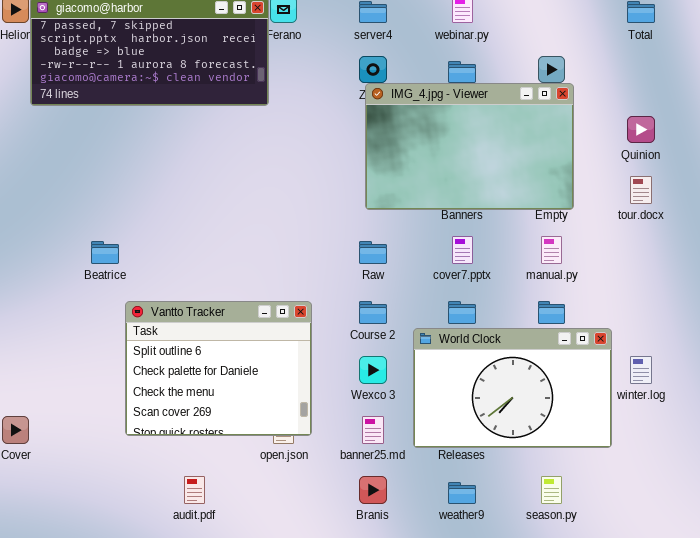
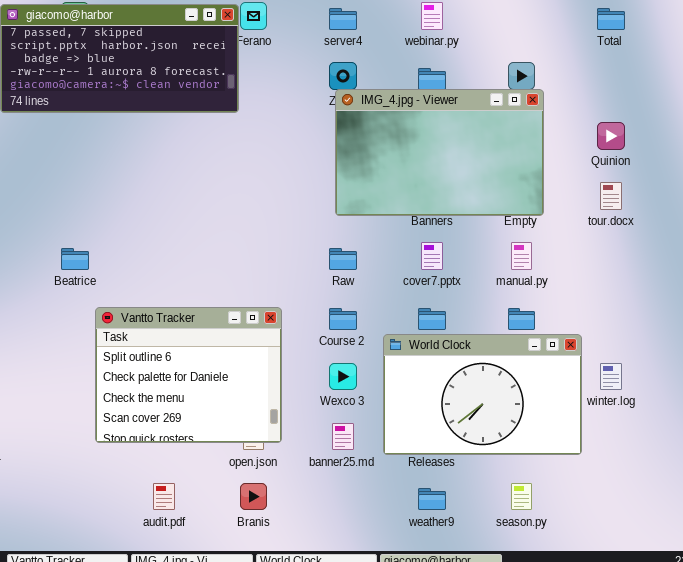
Branis: [359,476,387,504] -> [240,483,267,510], moved

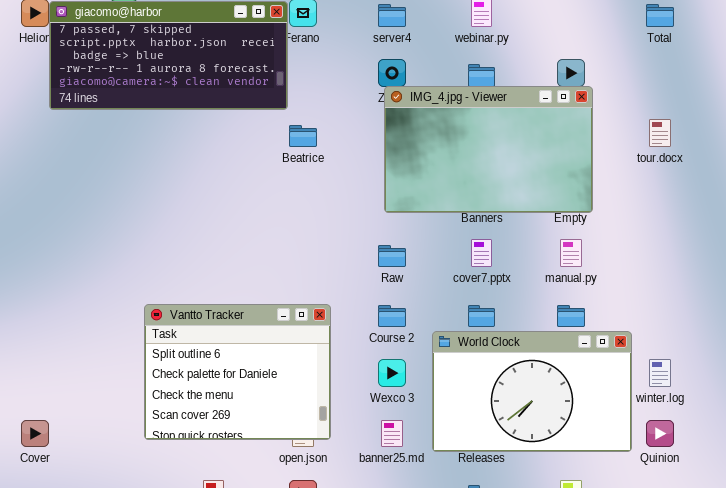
Quinion: [597,122,625,150] -> [646,420,674,447], moved
tour.docx: [600,182,622,210] -> [649,119,671,147], moved
Beatrice: [61,248,89,270] -> [289,125,317,147], moved

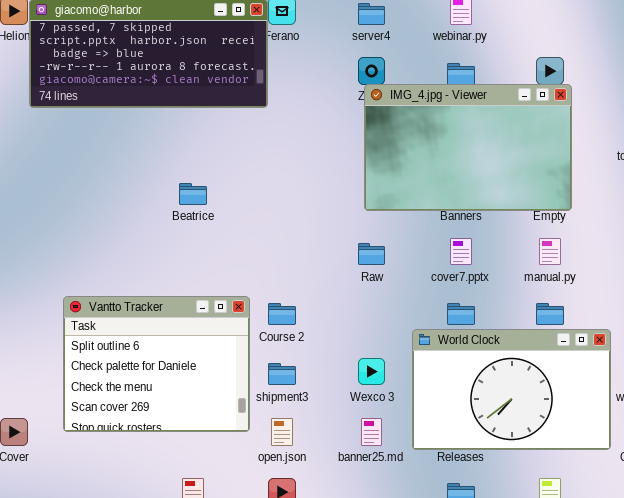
Beatrice: [289,125,317,147] -> [179,183,207,205], moved
Vantto Tracker: [144,304,331,440] -> [63,296,250,432], moved
Course 2: [378,305,406,327] -> [268,303,296,325], moved

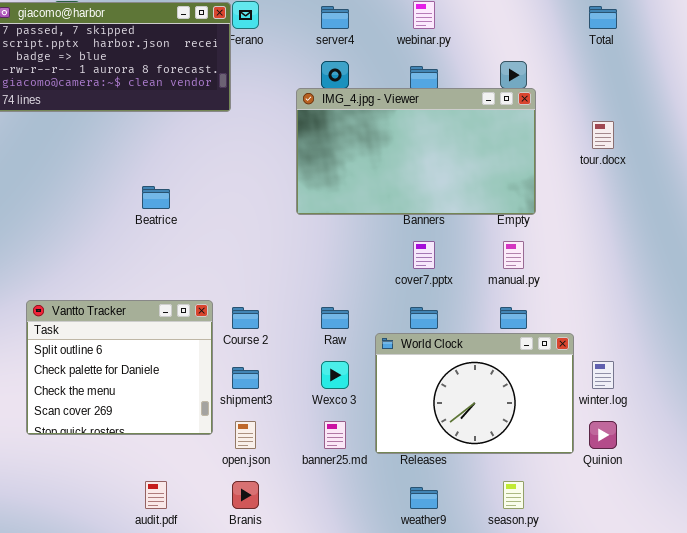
IMG_4.jpg - Viewer: [364,84,572,211] -> [296,88,536,215], resized
Raw: [358,243,385,265] -> [321,307,349,329], moved

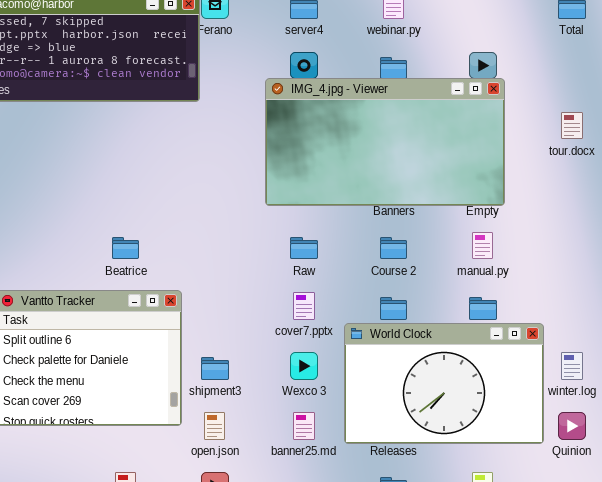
Beatrice: [142,186,170,209] -> [112,237,139,259], moved
cover7.pptx: [413,241,435,269] -> [293,292,315,320], moved
Course 2: [232,307,259,329] -> [380,237,407,259], moved
Raw: [321,307,349,329] -> [290,237,318,259], moved

